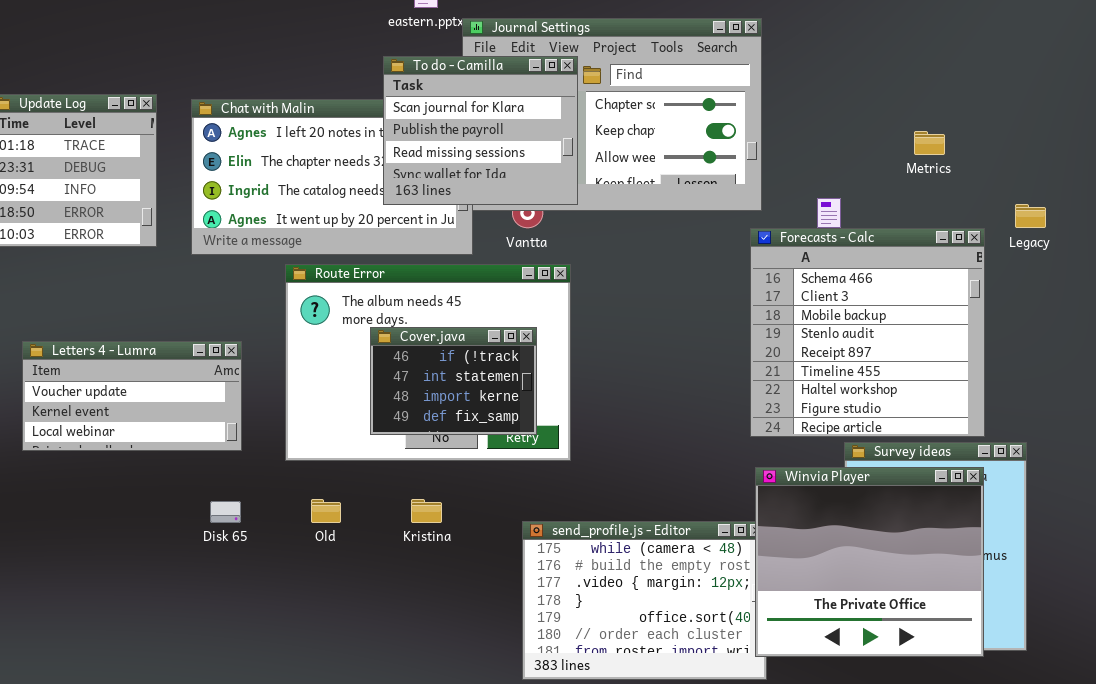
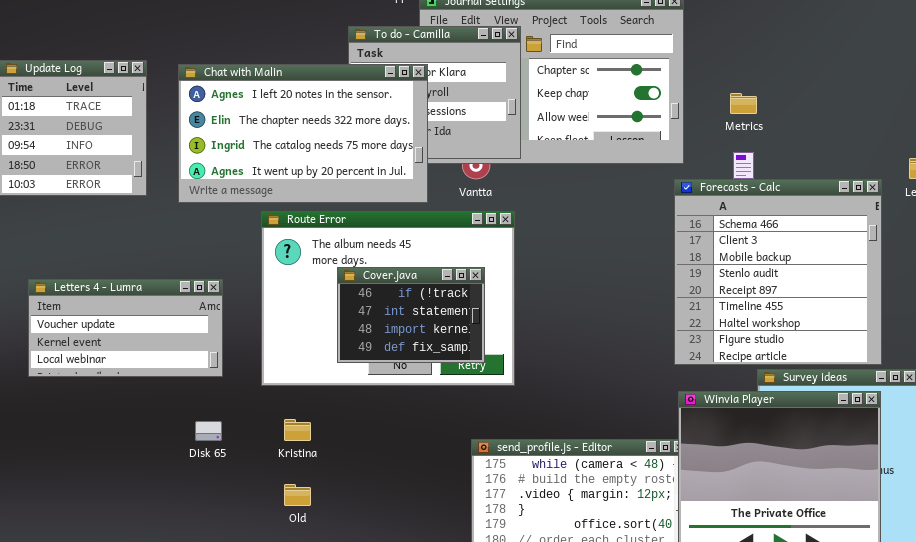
Chat with Malin: [191,99,473,255] -> [178,64,428,203], raised
Metrics: [914,131,945,155] -> [730,93,757,114], moved
Old: [311,499,341,523] -> [284,484,311,506], moved
Kristina: [411,499,442,523] -> [284,419,311,441], moved

